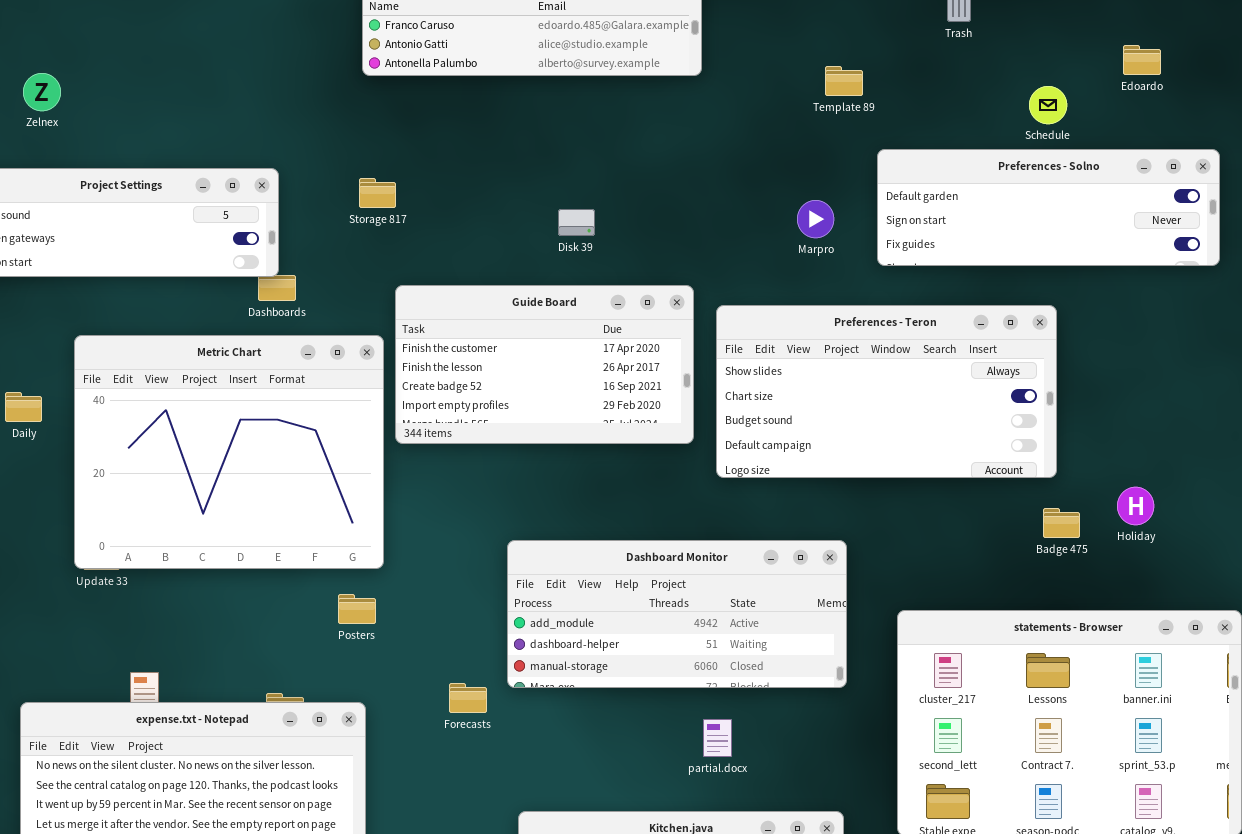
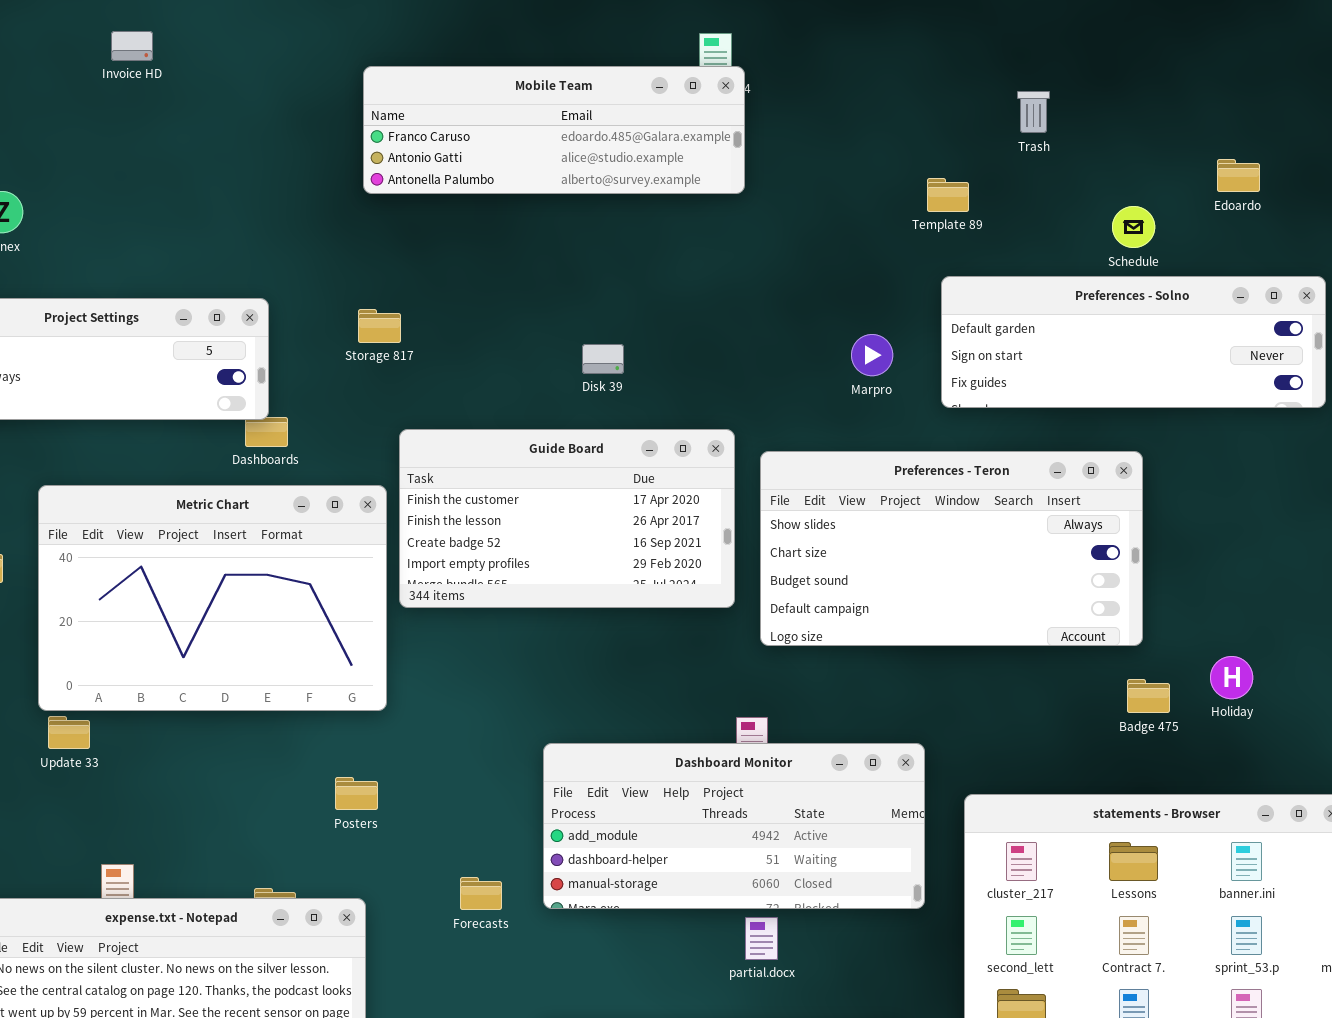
Template 89: [825,66,863,96] -> [927,178,969,212], moved
Metric Chart: [74,335,384,569] -> [38,485,387,711], resized
Dashboard Monitor: [507,540,847,688] -> [543,743,925,909], moved

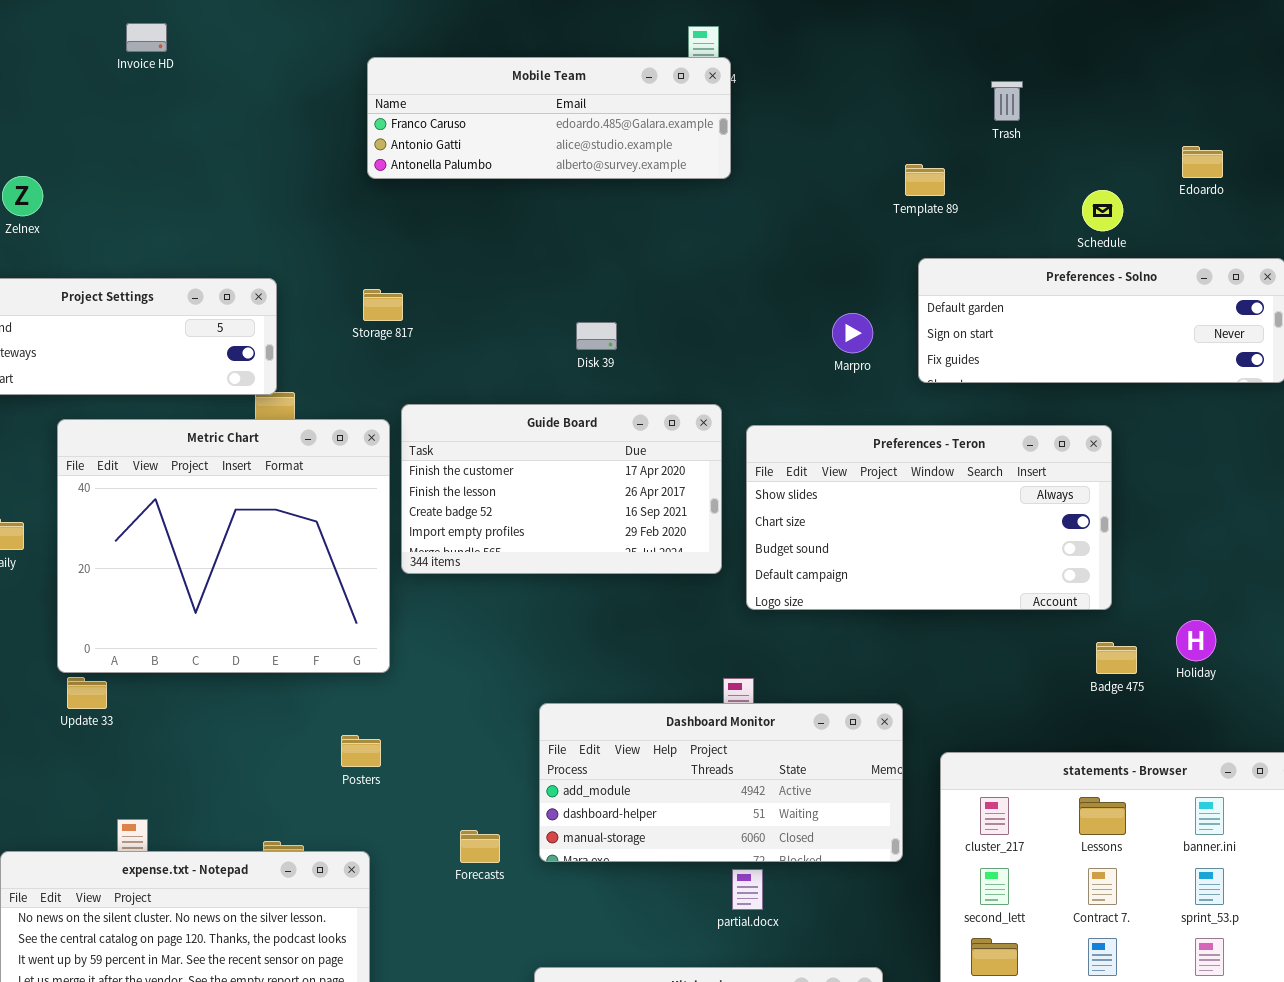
Metric Chart: [38,485,387,711] -> [57,419,390,673], resized

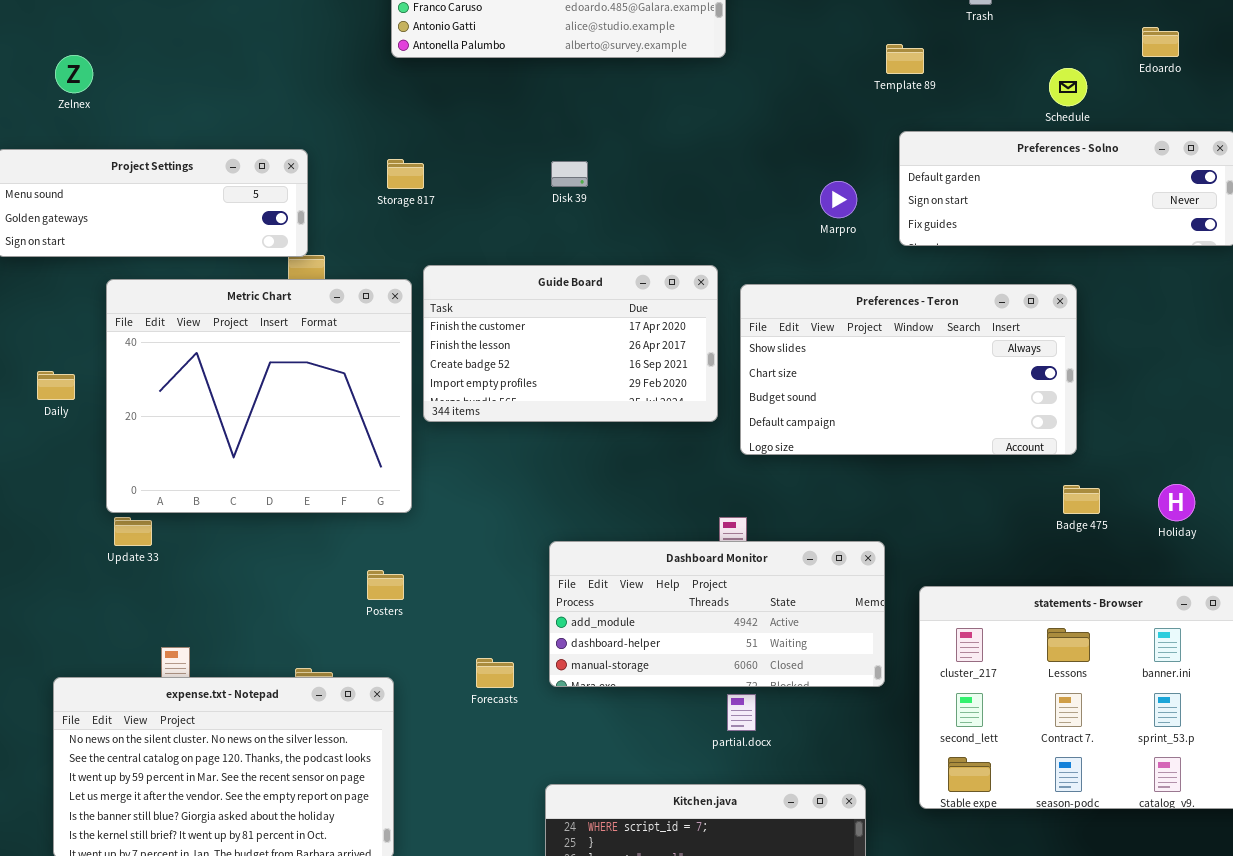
Disk 39: [576,322,617,350] -> [551,161,588,187], moved
Holiday: [1176,620,1216,661] -> [1158,484,1195,521], moved

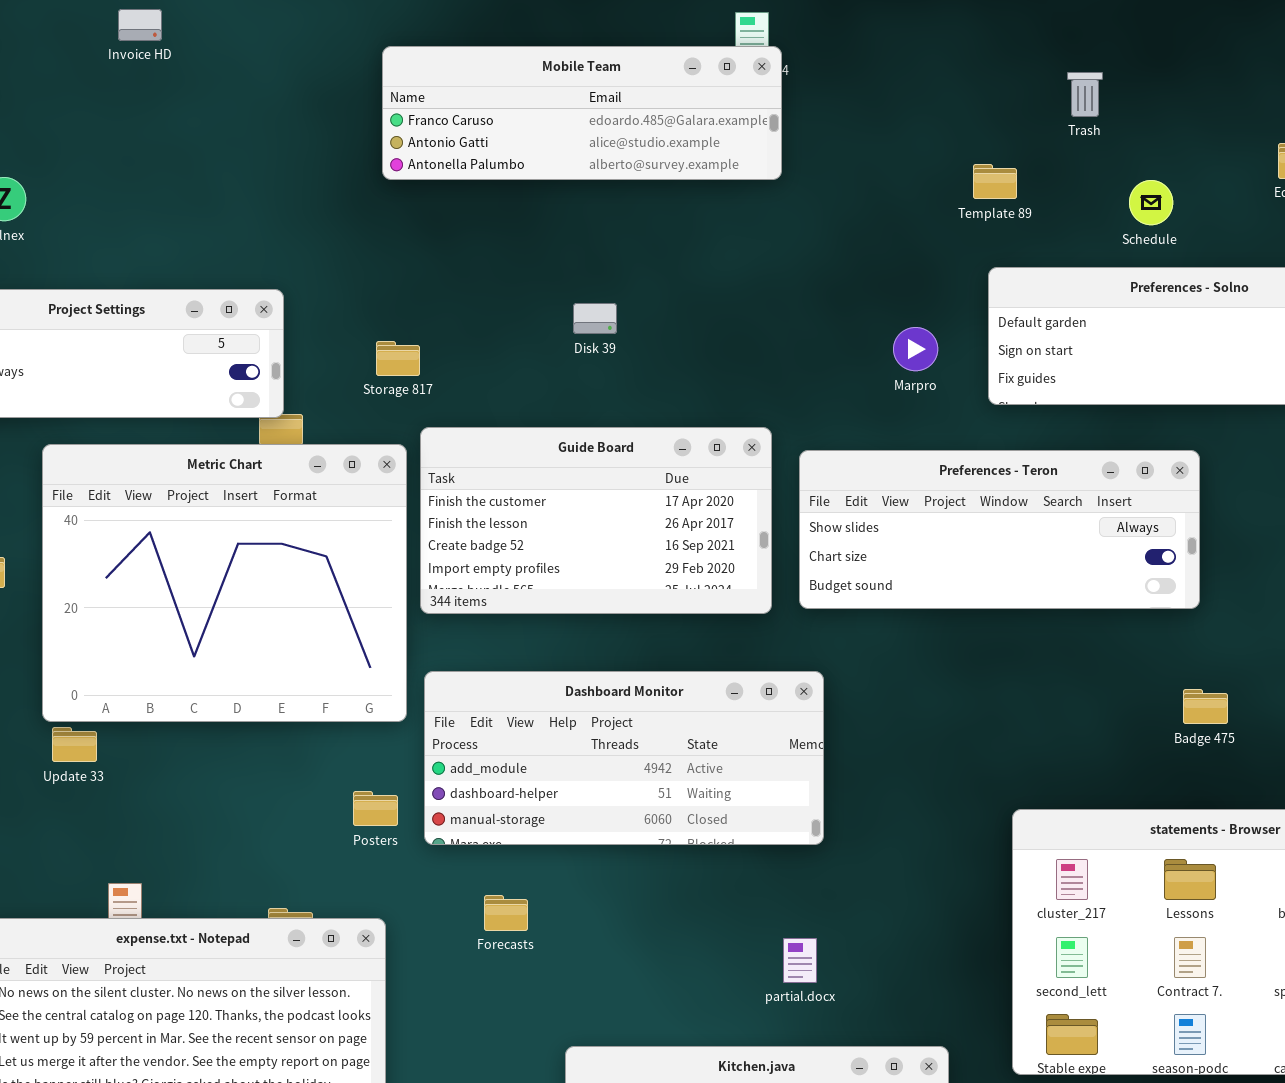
Schedule: [1049,68,1087,106] -> [1129,180,1173,225], moved
Storage 817: [387,159,424,189] -> [376,341,420,376], moved
Preferences - Teron: [740,284,1077,455] -> [799,450,1200,609], resized
Dashboard Monitor: [549,541,885,687] -> [424,671,824,845], moved

